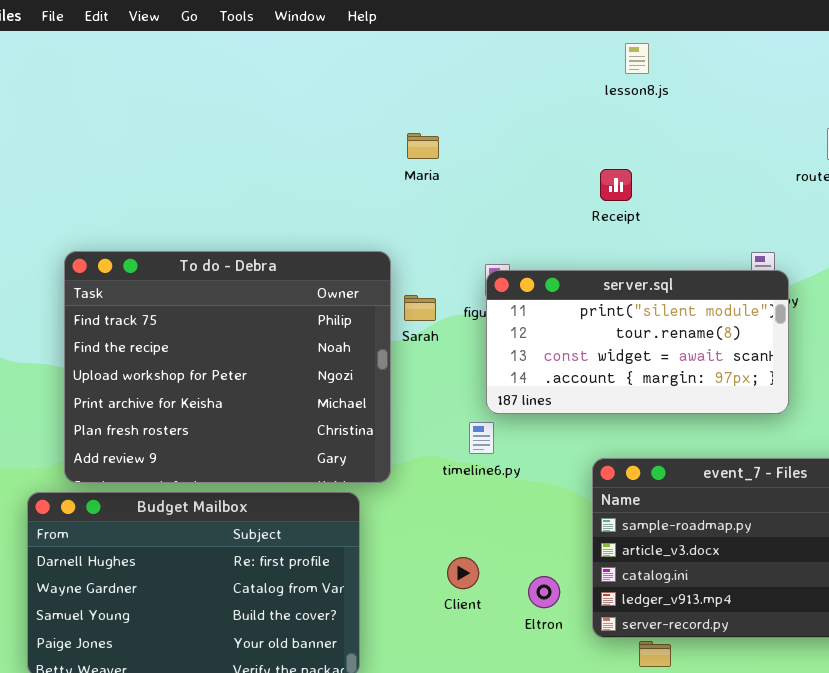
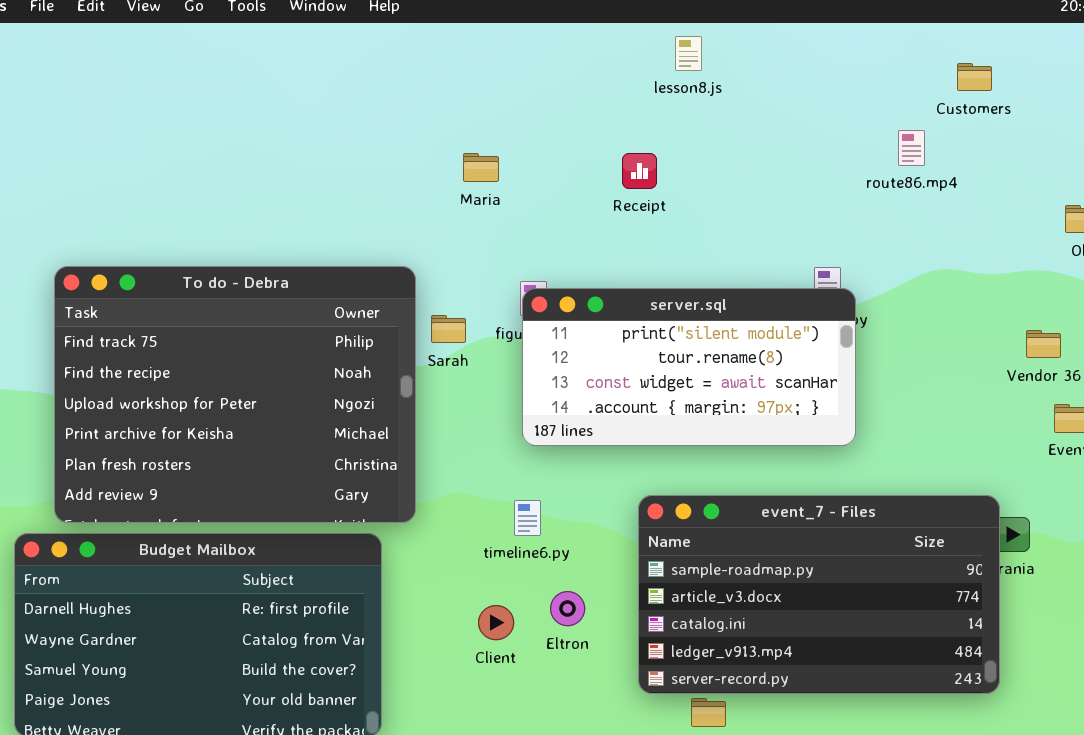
Maria: [407,133,439,159] -> [463,153,499,182], moved
Receipt: [600,169,632,201] -> [622,153,657,189], moved
timeline6.py: [469,422,494,454] -> [514,500,541,536], moved
Eltron: [528,576,560,608] -> [550,591,585,626], moved

